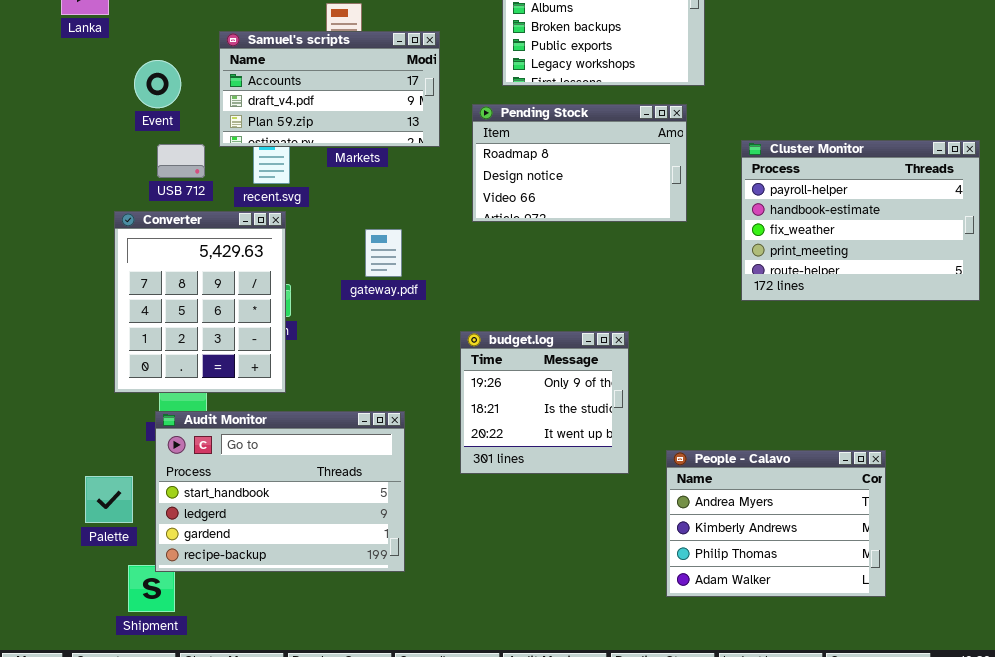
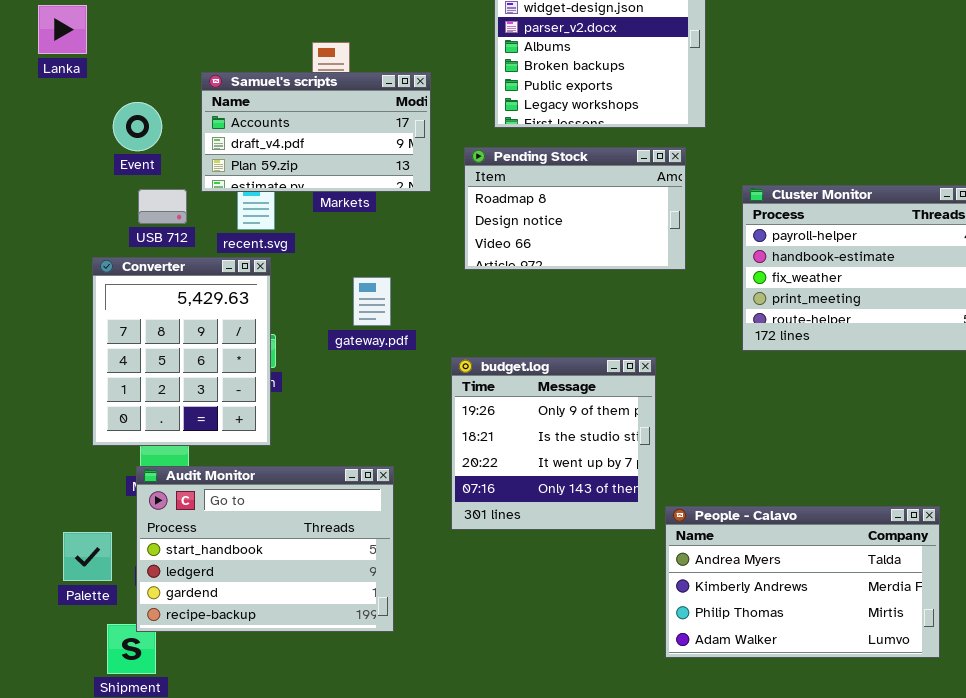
budget.log: [460,331,629,474] -> [451,357,656,530], resized
People - Calavo: [666,450,886,597] -> [665,506,940,658], resized

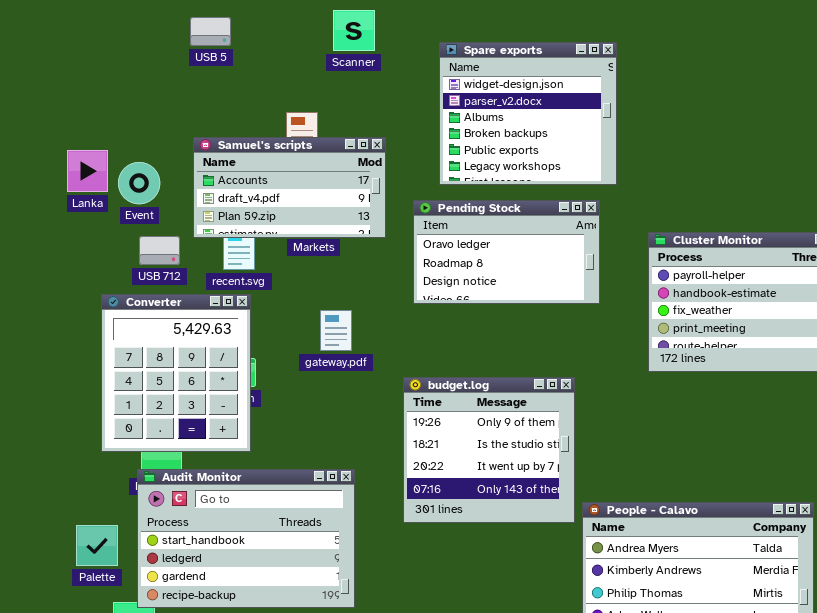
Lanka: [38,5,87,54] -> [67,150,108,192], moved
Pending Stock: [464,147,686,270] -> [413,200,600,304], scrolled up 1 row

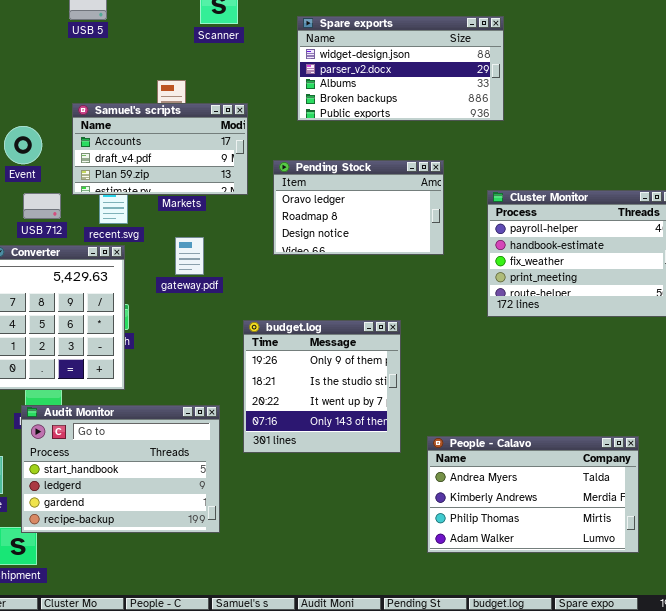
Spare exports: [439,42,617,185] -> [297,16,504,121], resized
gateway.pdf: [320,310,352,351] -> [175,237,204,275], moved
budget.log: [403,377,575,523] -> [243,320,401,453], moved

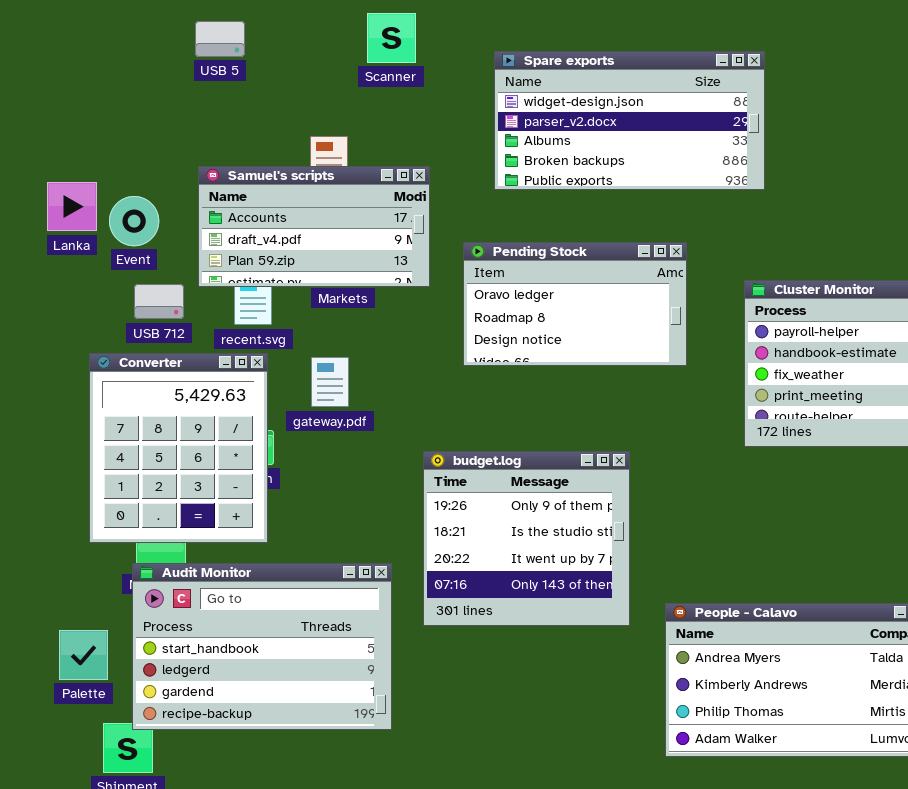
gateway.pdf: [175,237,204,275] -> [311,357,349,407], moved

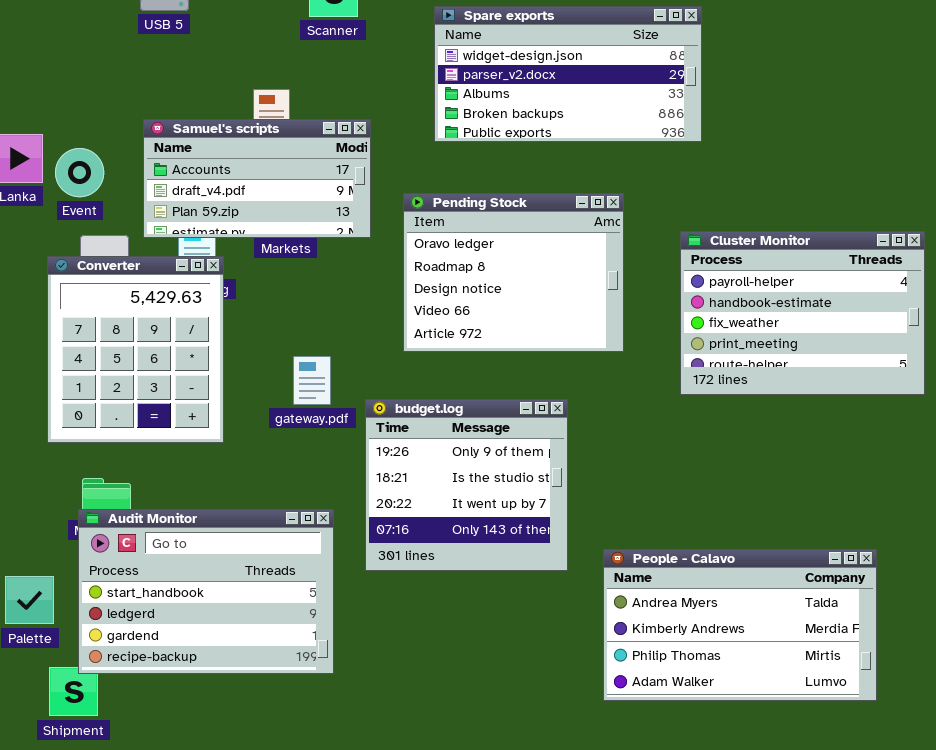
Pending Stock: [463,242,687,366] -> [403,193,624,352], resized
Converter: [89,353,268,543] -> [47,256,224,443], moved
gateway.pdf: [311,357,349,407] -> [293,356,331,405], moved

